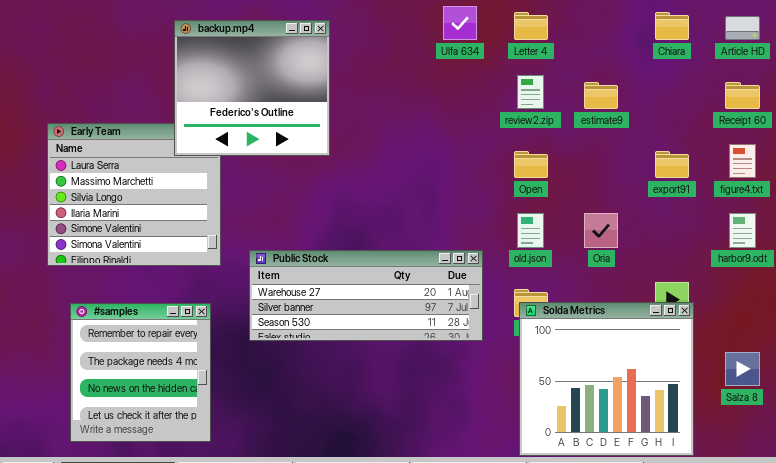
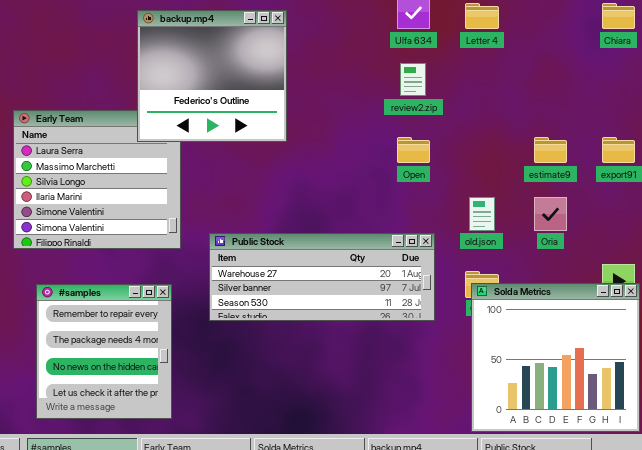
review2.zip: [517,75,544,109] -> [400,63,426,96], moved
estimate9: [584,82,618,109] -> [534,137,567,163], moved
Open: [514,151,548,178] -> [397,137,430,163], moved

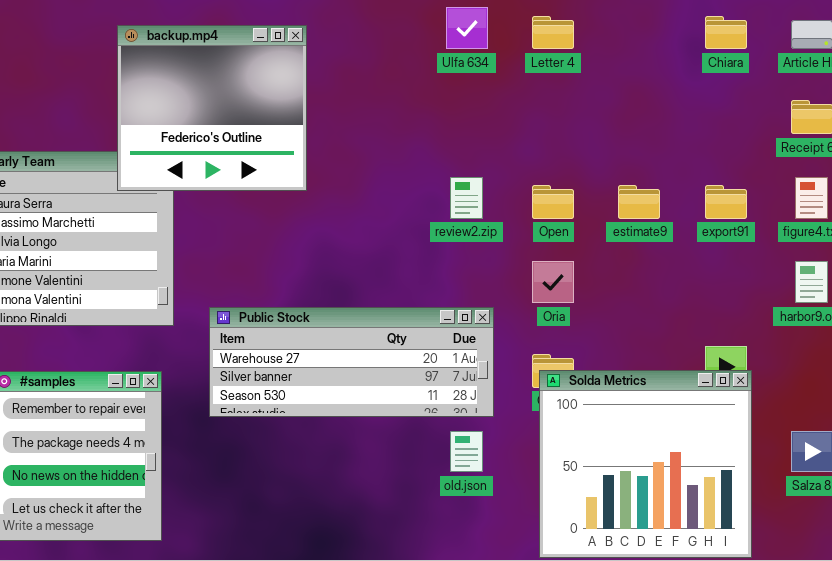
review2.zip: [400,63,426,96] -> [450,177,483,219], moved
Open: [397,137,430,163] -> [532,185,574,219], moved
old.json: [469,197,495,231] -> [450,431,483,472], moved
Oria: [534,197,567,231] -> [532,261,574,303], moved

